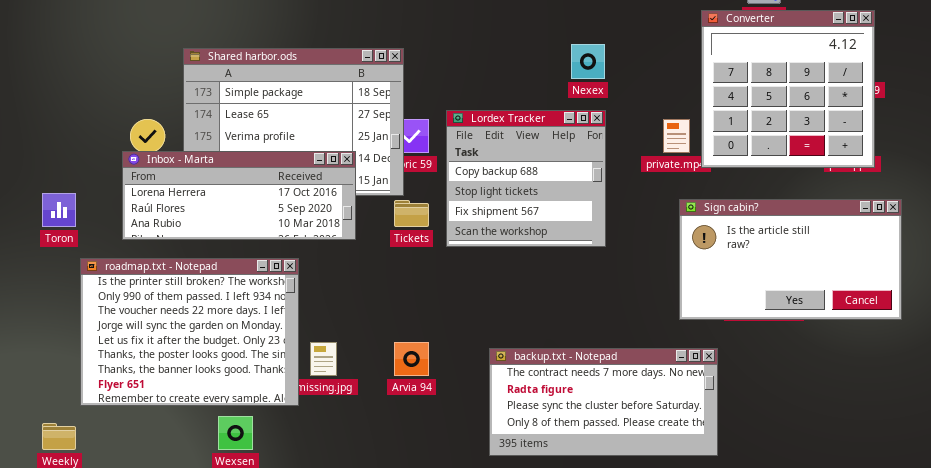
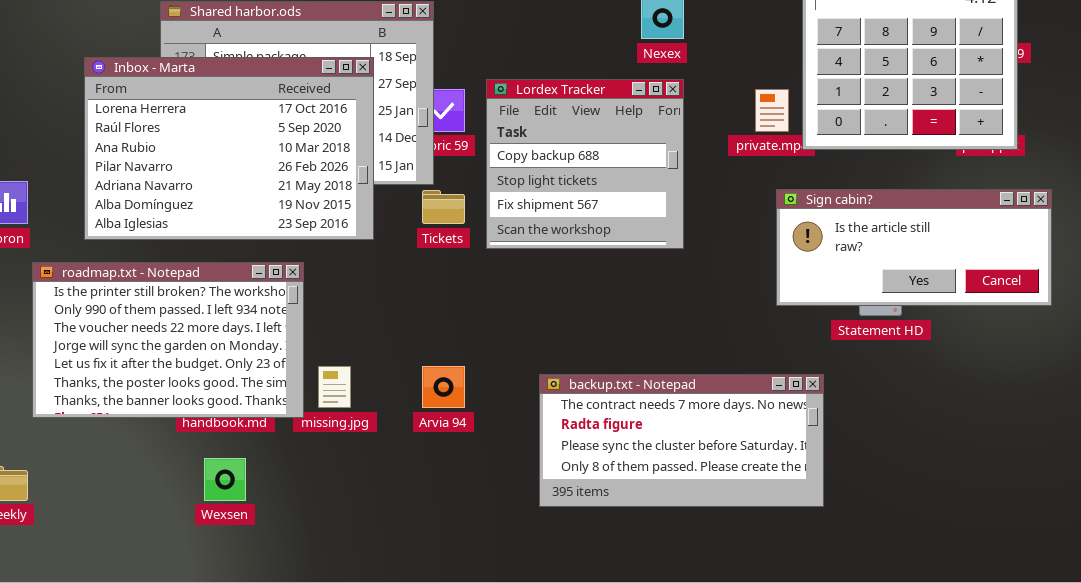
Inbox - Marta: [122,151,356,240] -> [84,57,374,240], resized
Sign cabin?: [679,199,902,320] -> [776,189,1052,306], resized
roadmap.txt - Notepad: [80,258,299,406] -> [32,262,304,418], resized

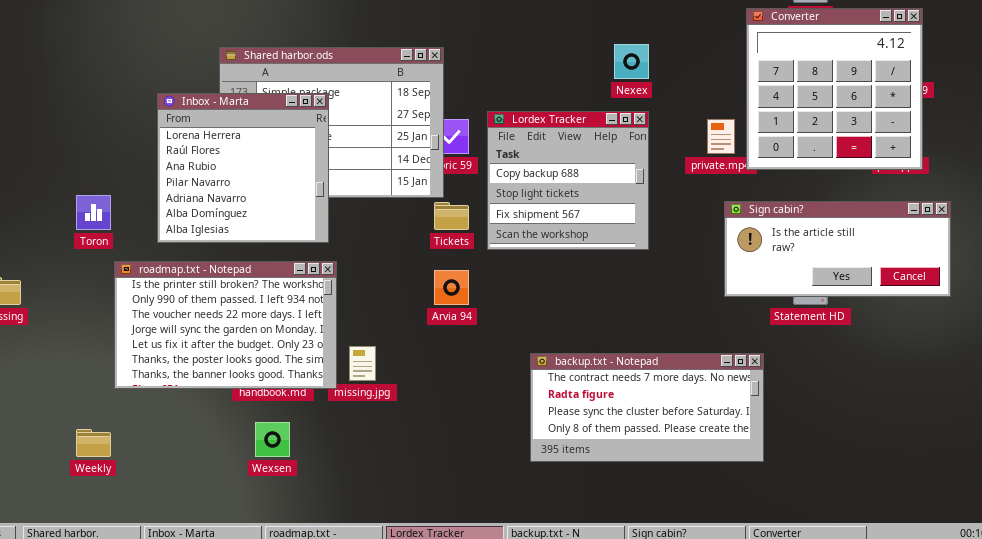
Inbox - Marta: [84,57,374,240] -> [157,93,329,243], resized
Arvia 94: [422,366,465,408] -> [434,270,469,305], moved

